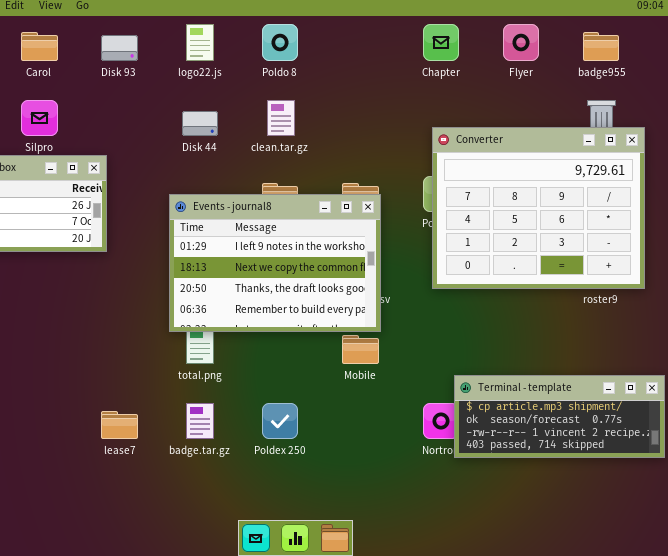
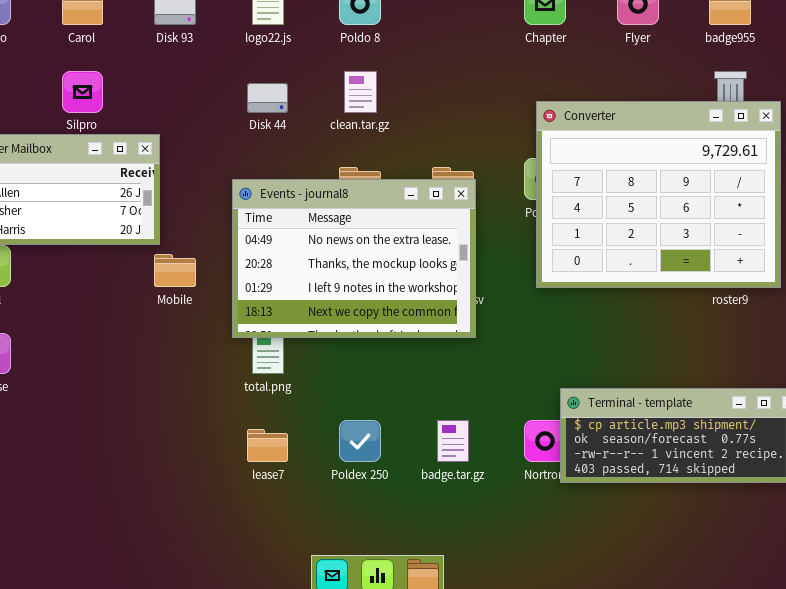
Events - journal8: [169,194,381,332] -> [232,179,476,338], scrolled up 2 rows
Mobile: [342,335,379,364] -> [154,254,196,287], moved
badge.tar.gz: [186,403,214,439] -> [437,420,469,462], moved
lease7: [101,411,138,439] -> [247,429,288,462], moved

